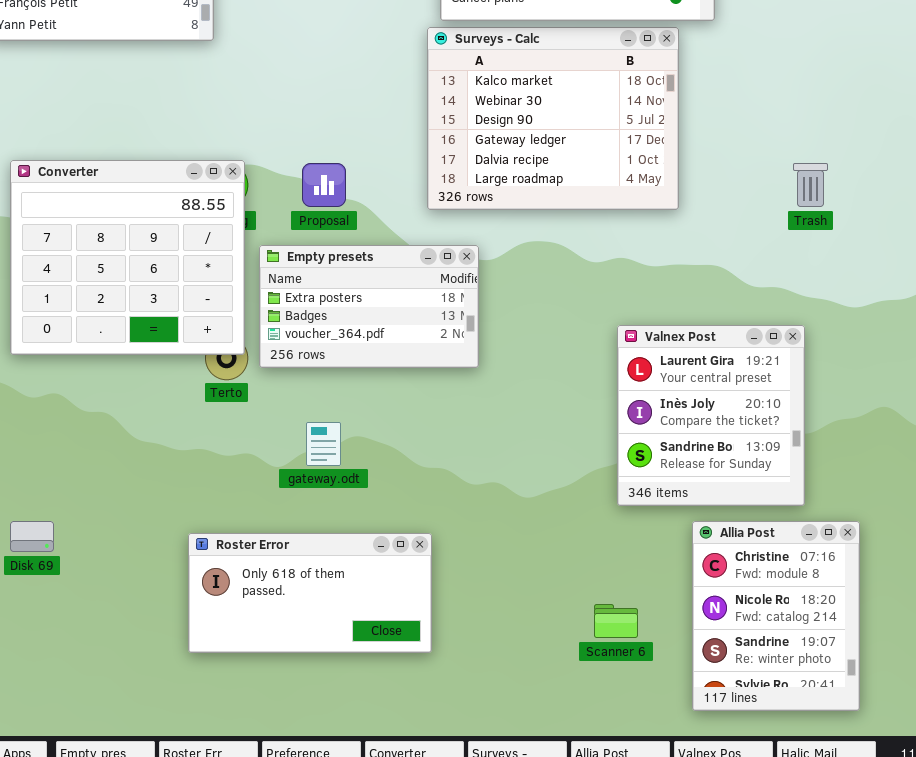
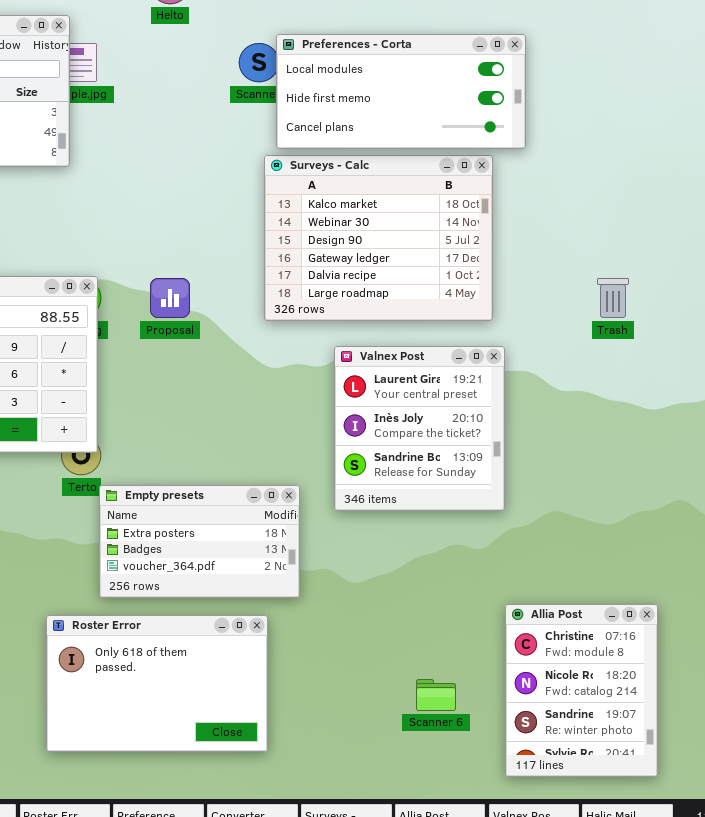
Empty presets: [259,245,479,368] -> [99,485,300,598], moved
Valnex Post: [617,325,805,506] -> [334,346,505,511], moved
Roster Error: [188,533,432,653] -> [46,615,268,752], resized

